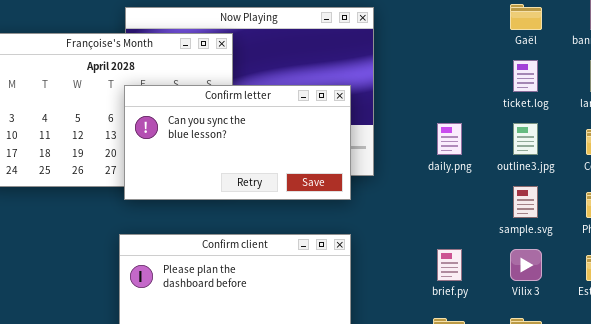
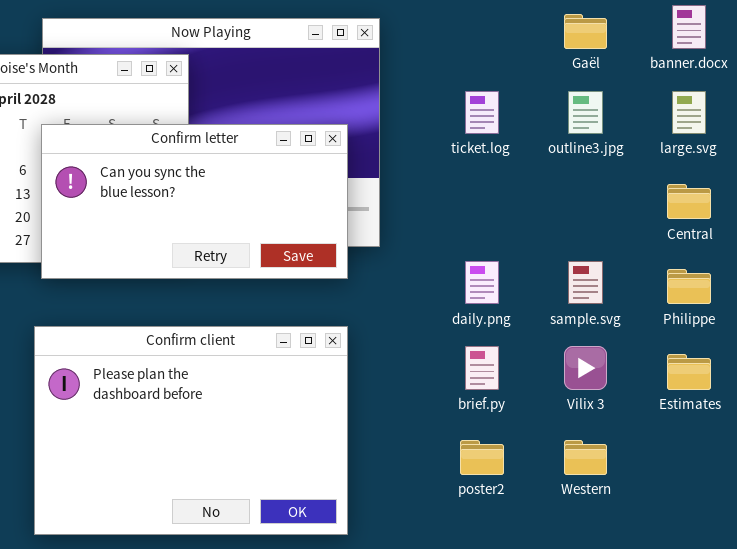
ticket.log: [513,60,538,92] -> [465,91,499,134], moved
daily.png: [437,123,462,155] -> [465,261,499,304], moved
outline3.jpg: [513,123,538,155] -> [568,91,603,134], moved

